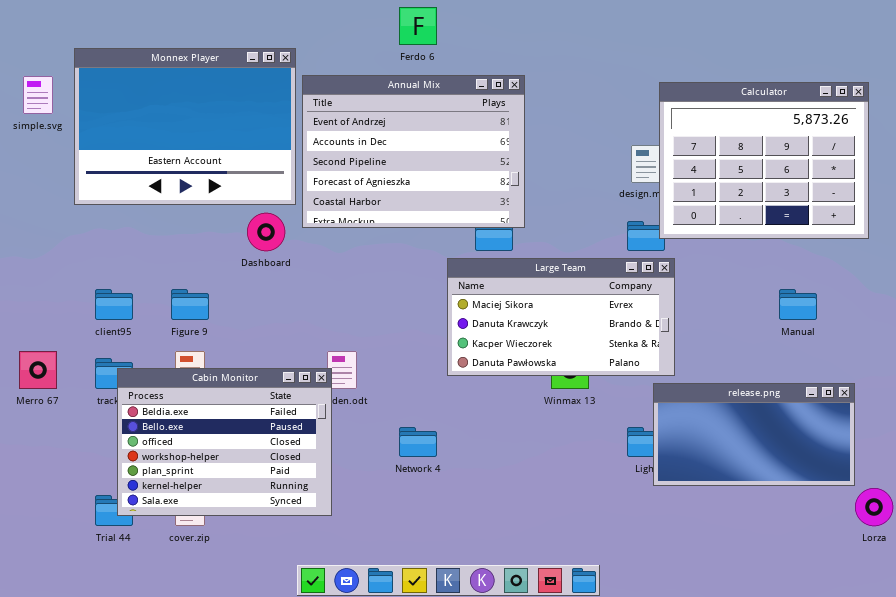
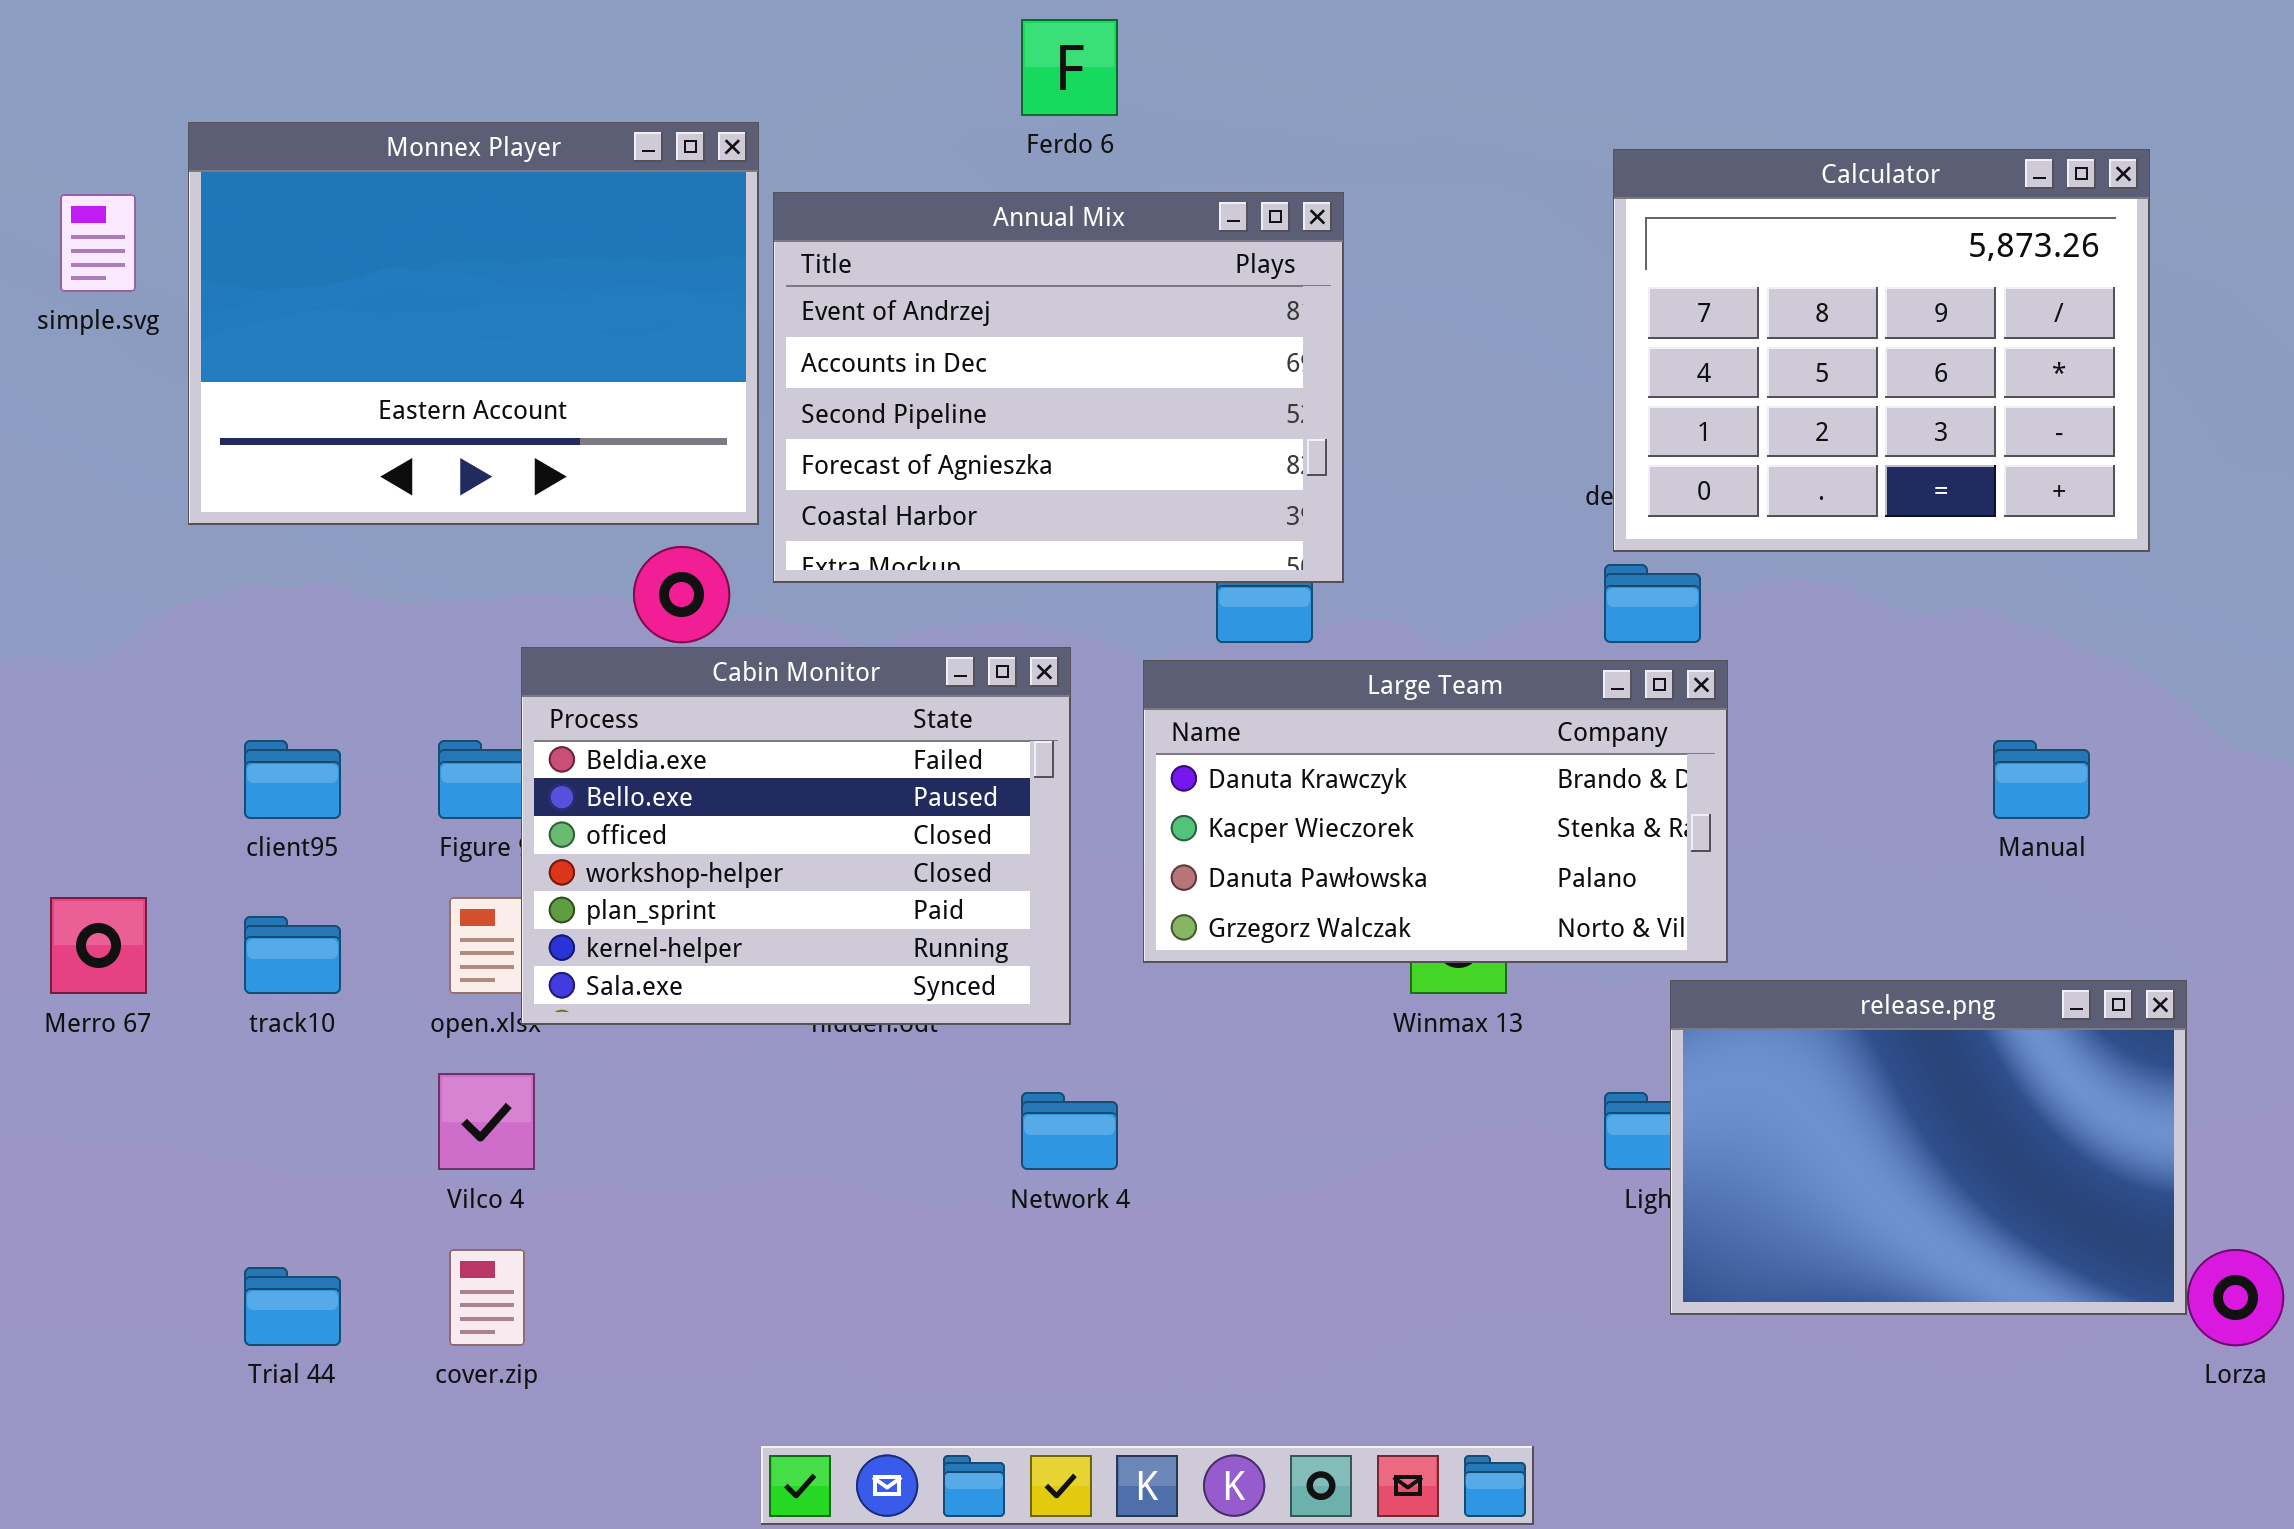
Calculator: [659,82,869,239] -> [1613,149,2150,552], moved
Large Team: [447,258,675,376] -> [1143,660,1728,963], scrolled down 1 row
Cabin Monitor: [117,368,332,516] -> [521,647,1071,1025], moved
release.png: [653,383,855,486] -> [1670,980,2187,1315], resized

